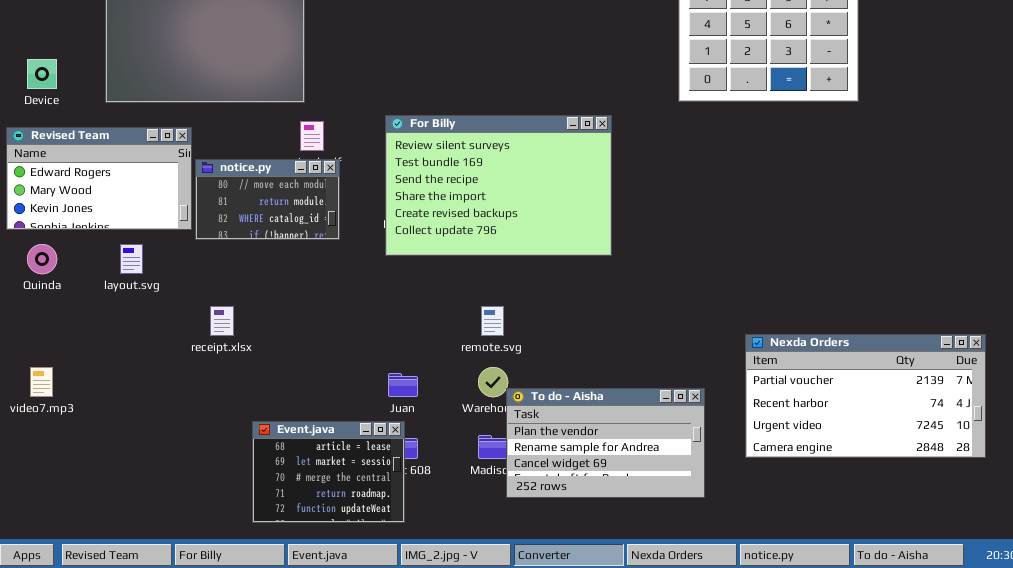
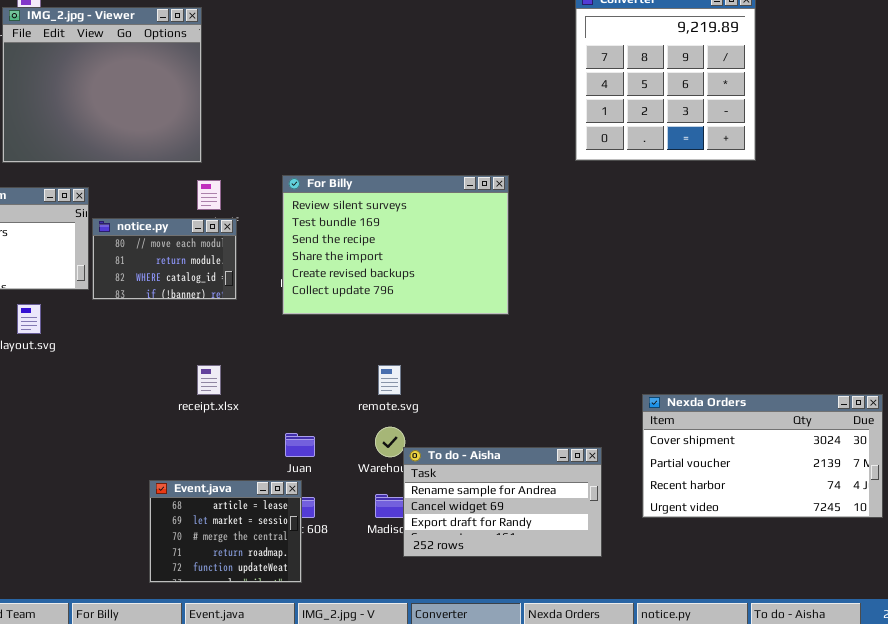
receipt.xlsx: [210,306,234,336] -> [197,365,221,395], moved
Nexda Orders: [745,334,986,458] -> [642,394,883,518], scrolled up 1 row
To do - Aisha: [506,388,705,498] -> [403,447,602,557], scrolled down 1 row

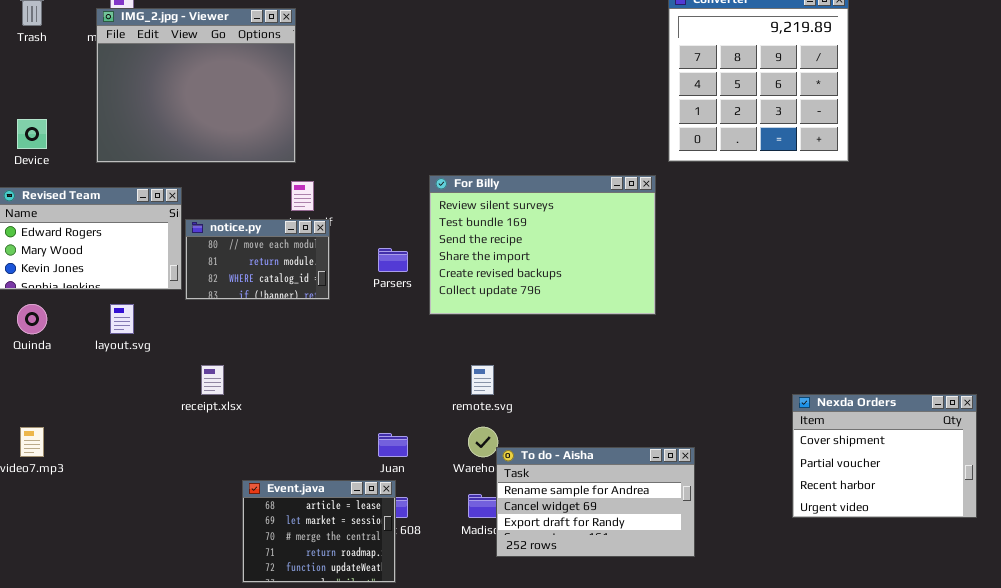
For Billy: [282,175,509,315] -> [429,175,656,315], moved
receipt.xlsx: [197,365,221,395] -> [201,365,224,395], moved
Nexda Orders: [642,394,883,518] -> [792,394,977,518], resized

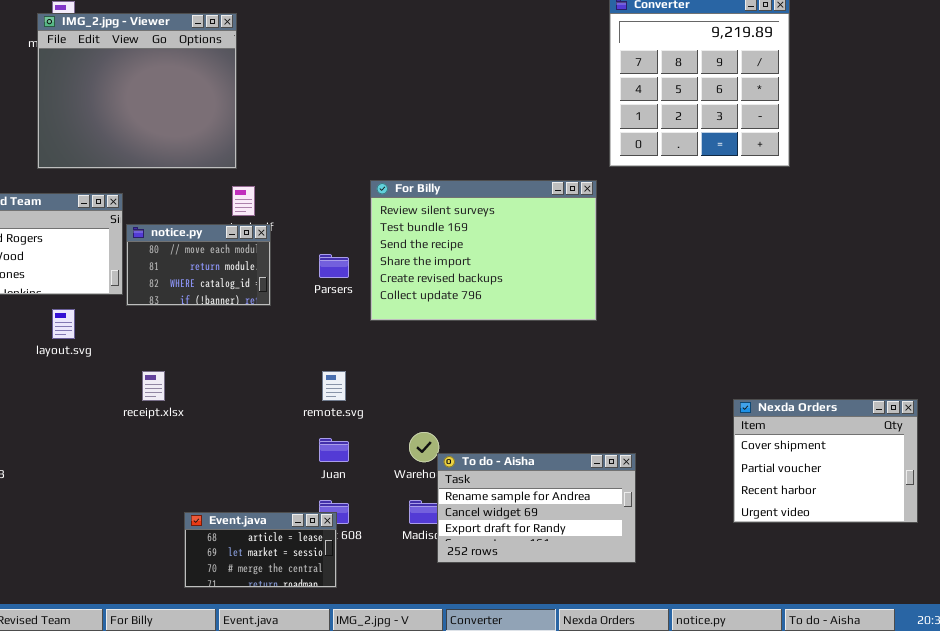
remote.svg: [471,365,494,395] -> [322,371,346,401], moved
Event.java: [242,480,396,583] -> [184,512,337,588], resized

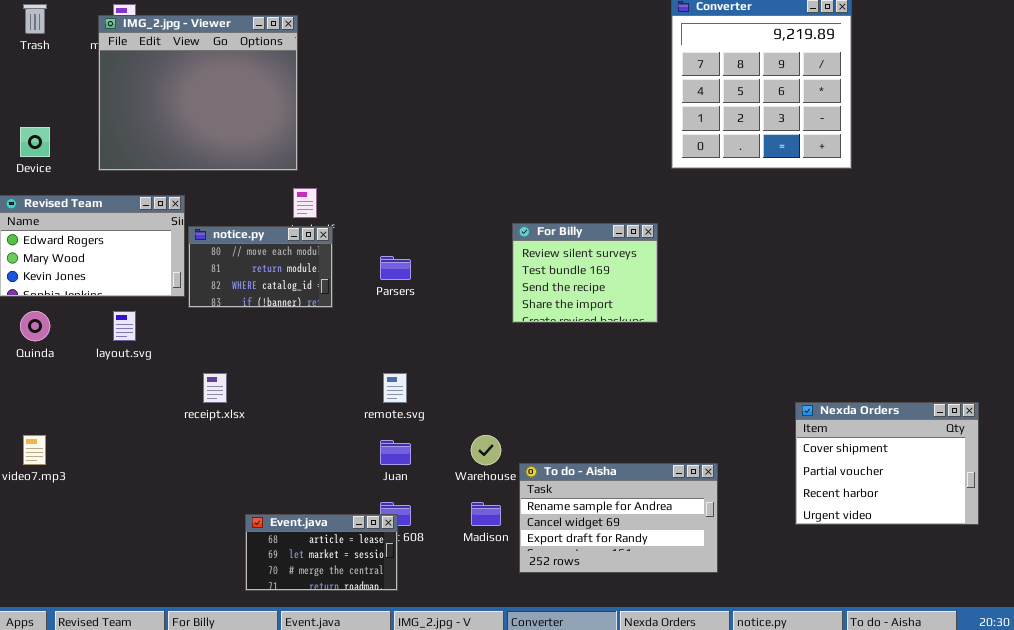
For Billy: [370,180,597,321] -> [512,223,658,323], resized
To do - Aisha: [437,453,636,563] -> [519,463,718,573], moved

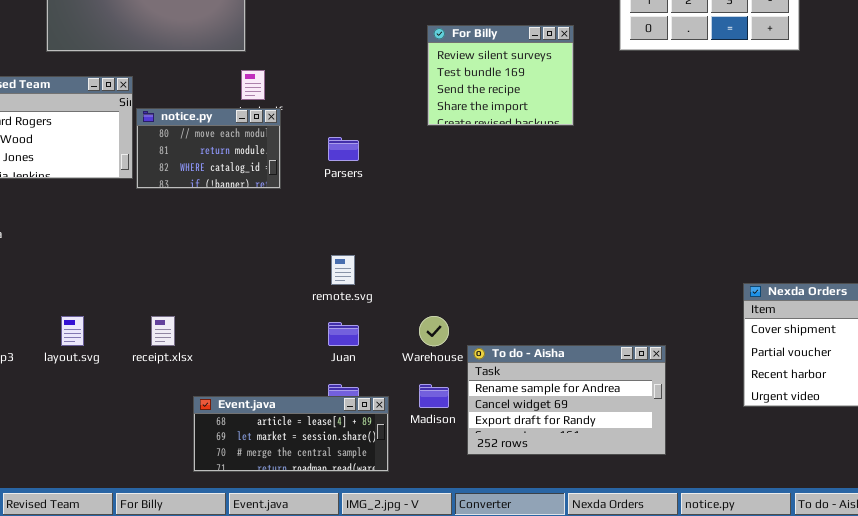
For Billy: [512,223,658,323] -> [427,25,574,126], moved
layout.svg: [113,311,136,341] -> [61,316,84,346], moved
receipt.xlsx: [203,373,227,403] -> [151,316,175,346], moved
Event.java: [245,514,398,591] -> [193,396,389,472], resized

